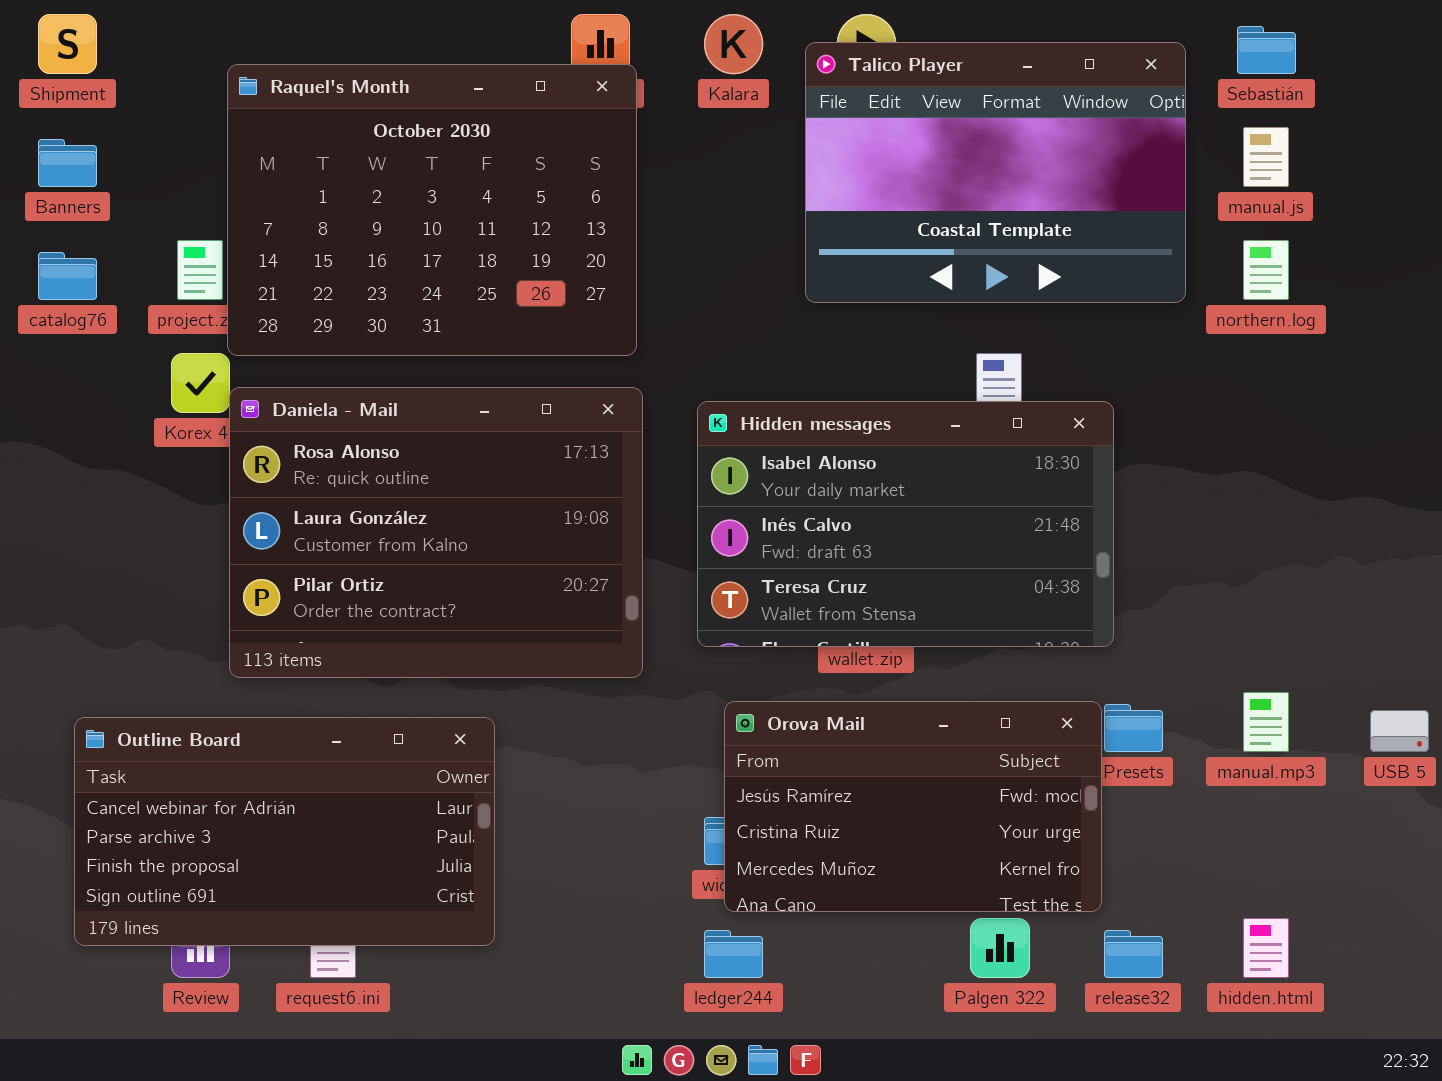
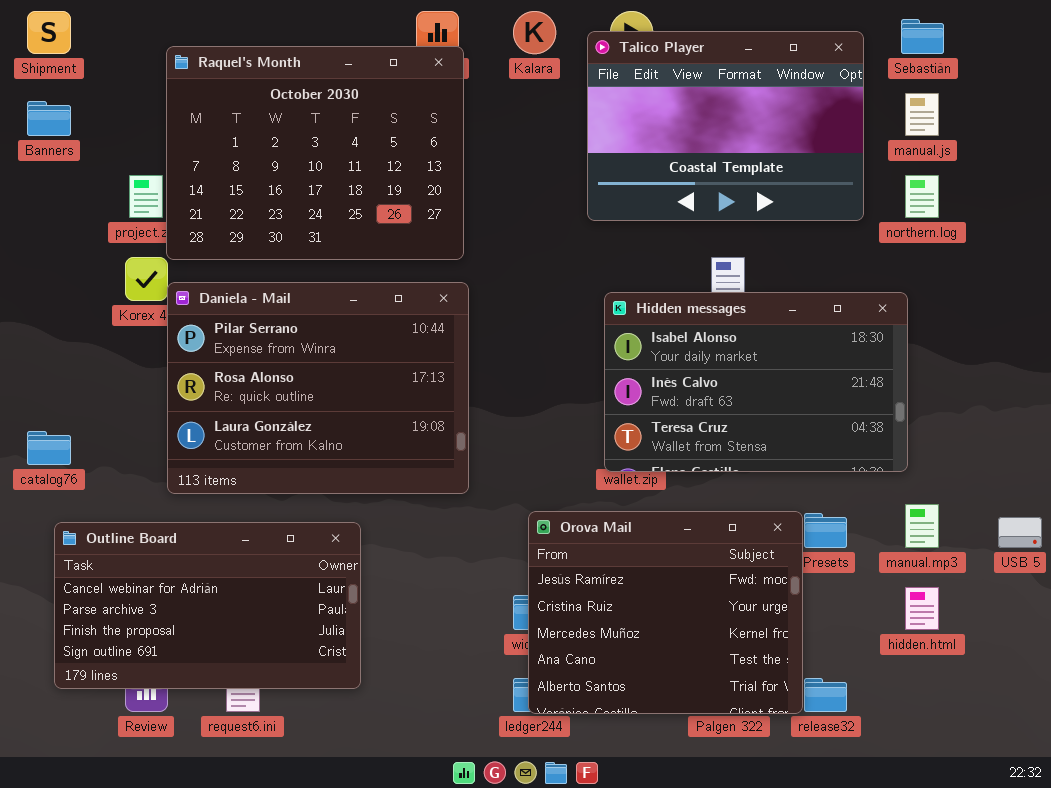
catalog76: [38,252,97,300] -> [27,431,71,465], moved
Daniela - Mail: [229,387,643,678] -> [167,282,469,494], scrolled up 1 row
Hidden messages: [697,401,1114,647] -> [604,292,908,472], moved
Orova Mail: [724,701,1102,912] -> [528,511,803,714], resized
hidden.html: [1243,918,1289,978] -> [905,587,939,630], moved

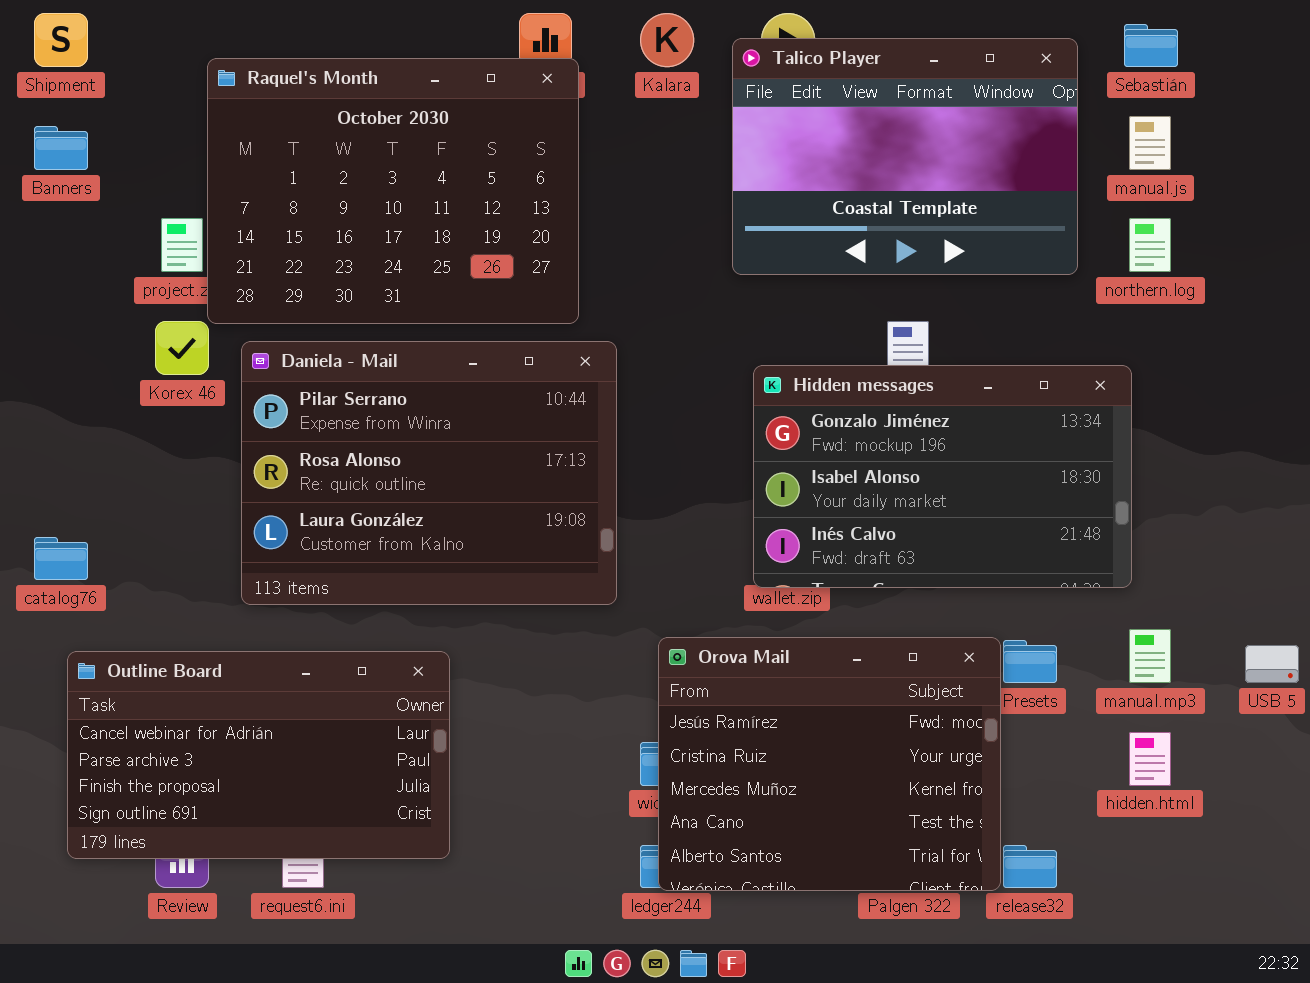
Daniela - Mail: [167,282,469,494] -> [241,341,617,605], moved
Hidden messages: [604,292,908,472] -> [753,365,1132,588], scrolled up 1 row

